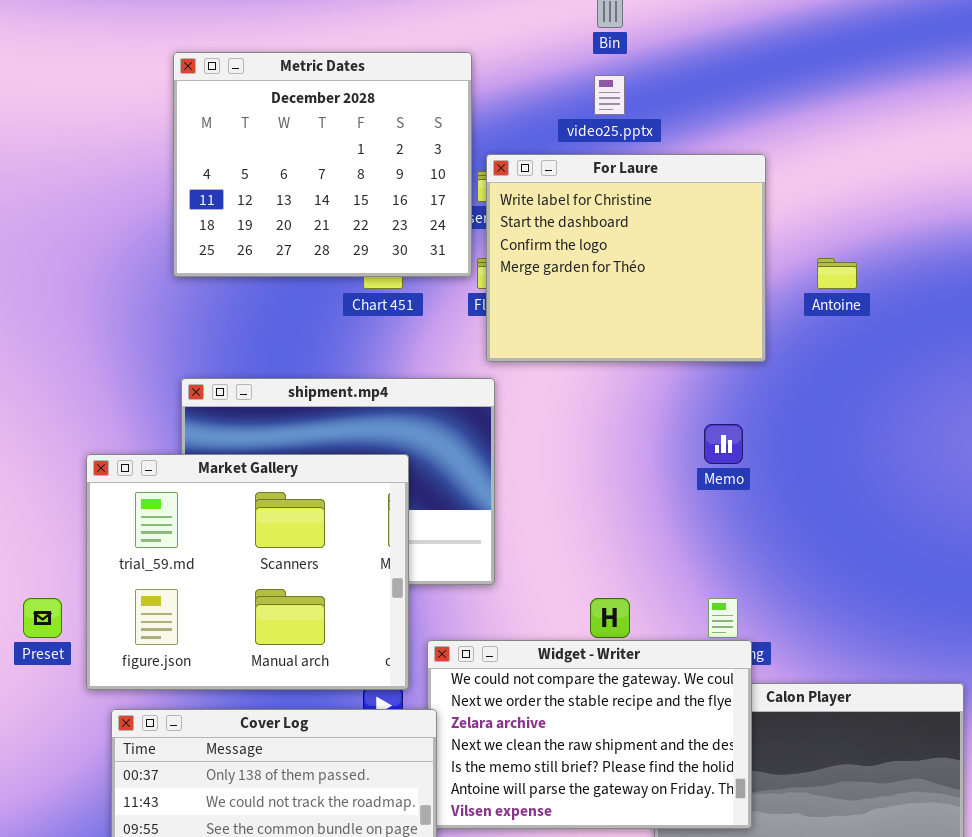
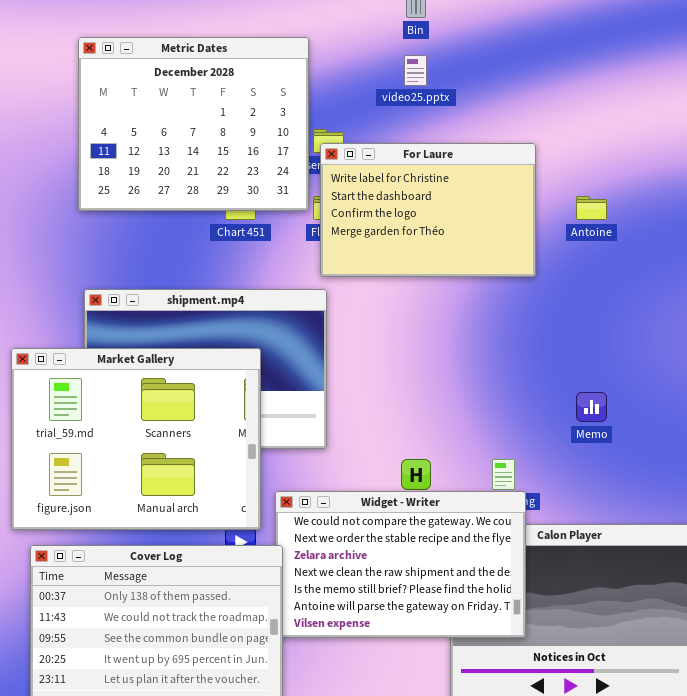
For Laure: [486,154,766,362] -> [320,143,536,277], resized
Memo: [704,424,743,464] -> [576,392,607,422], moved

